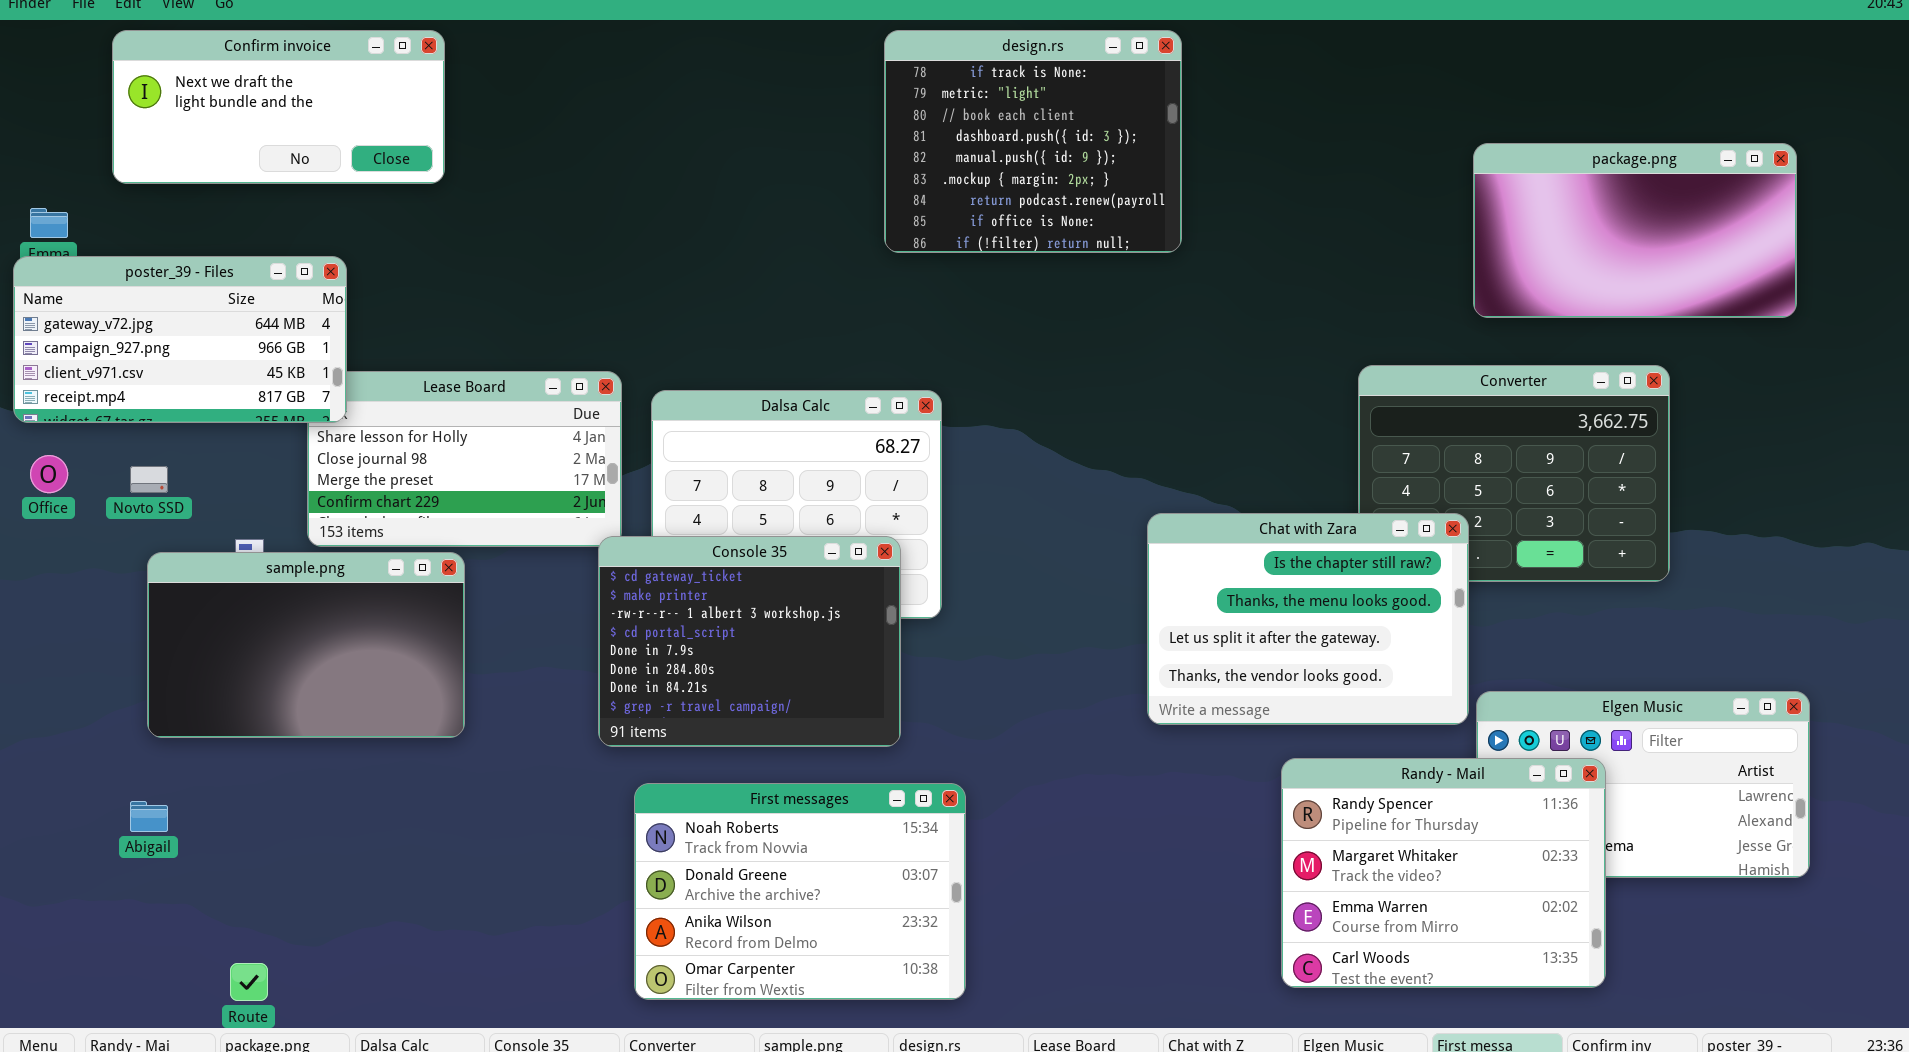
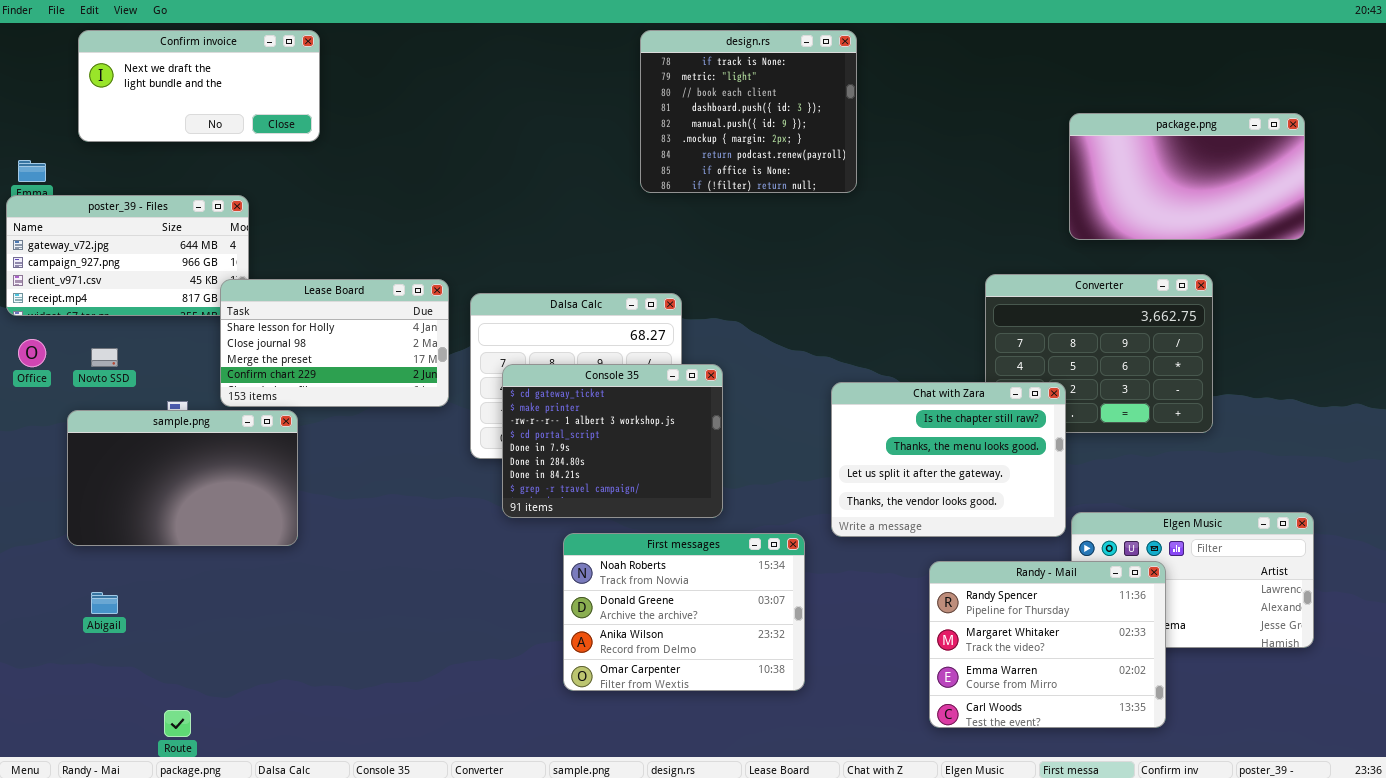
Lease Board: [307,371,622,547] -> [220,279,449,407], raised
Console 35: [598,536,901,747] -> [502,364,723,518], moved
sample.png: [147,552,465,738] -> [67,410,298,546], moved
First messages: [634,783,966,1000] -> [563,533,805,691], moved

